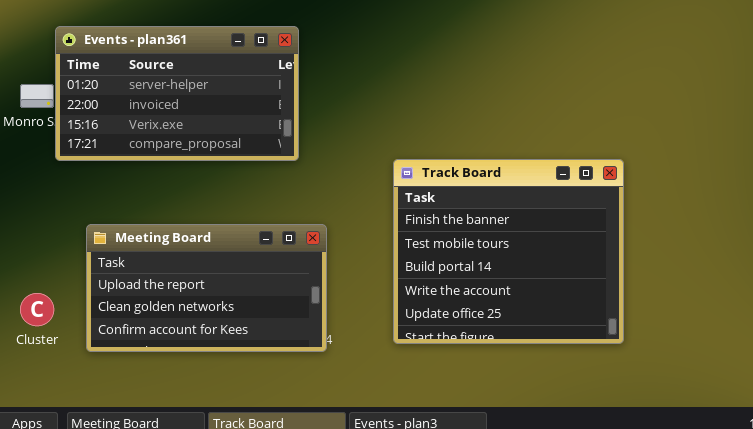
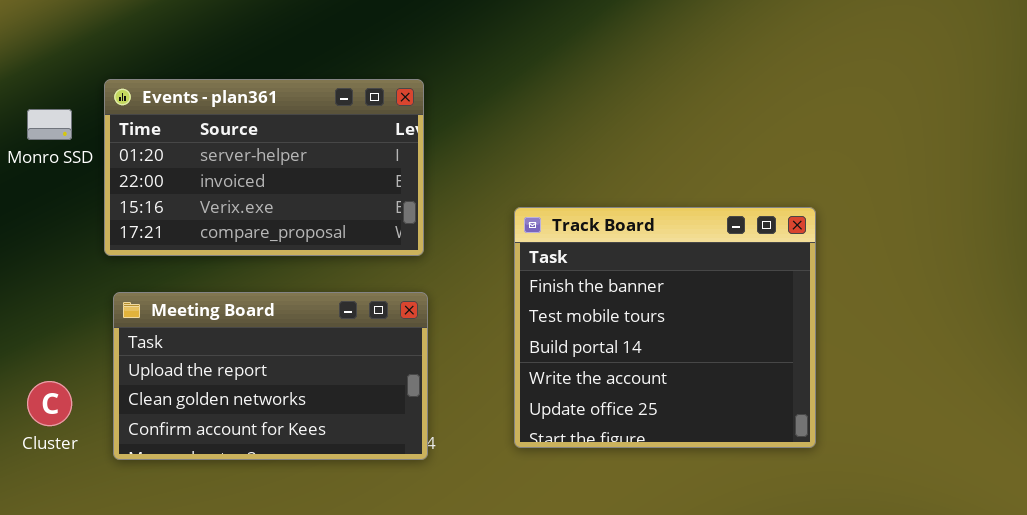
Events - plan361: [55,26,299,161] -> [104,79,424,256], moved

